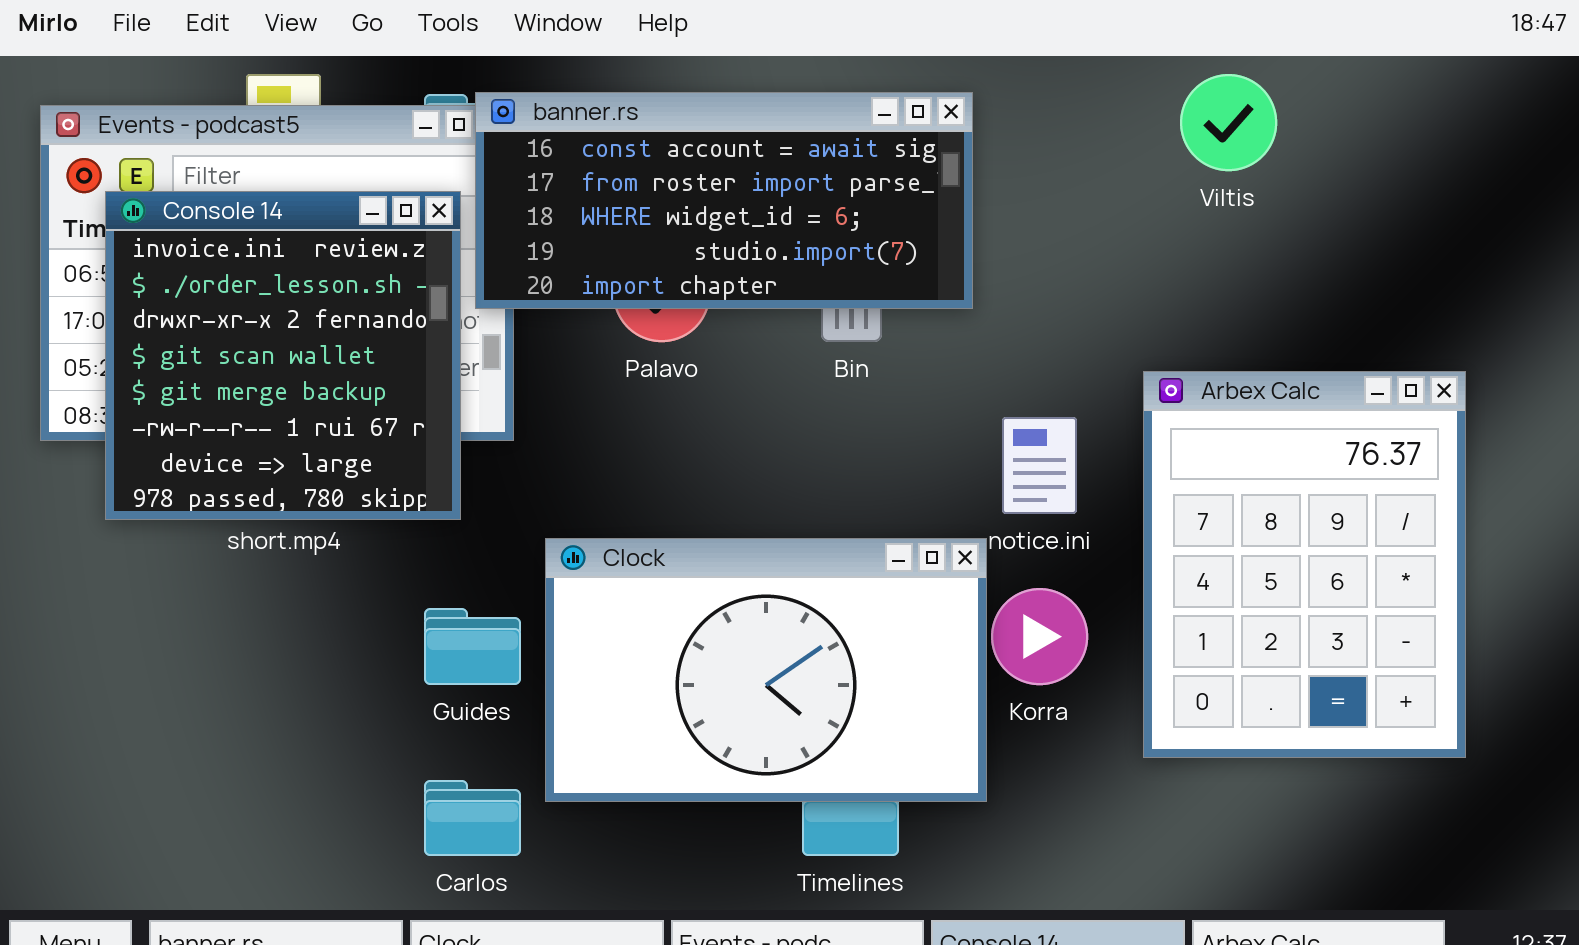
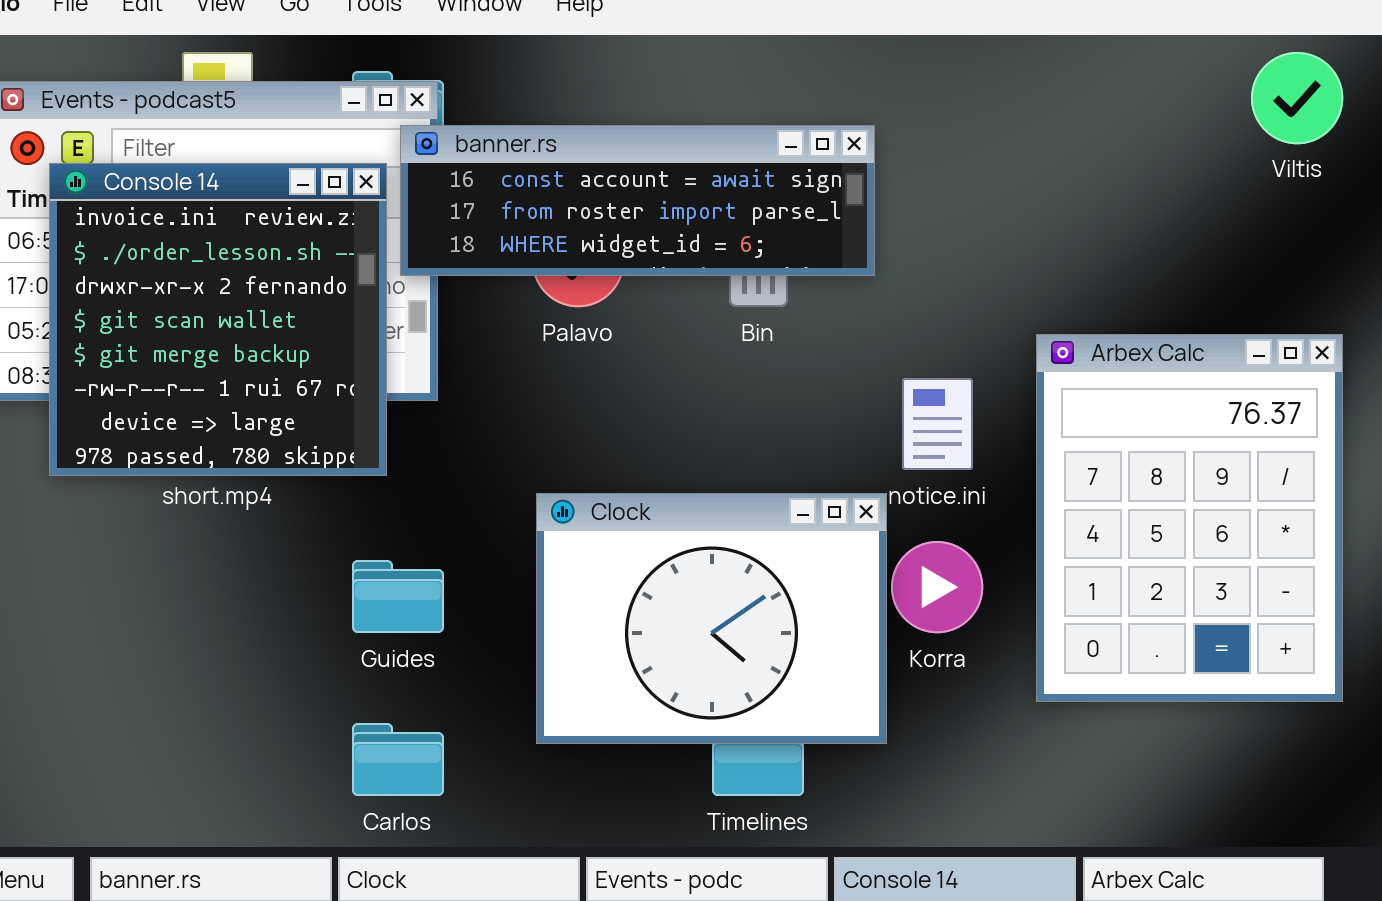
Viltis: [1180,74,1277,171] -> [1251,52,1343,144], moved
banner.rs: [475,92,973,309] -> [400,125,875,276], resized
Clock: [545,538,987,802] -> [536,493,887,744], resized

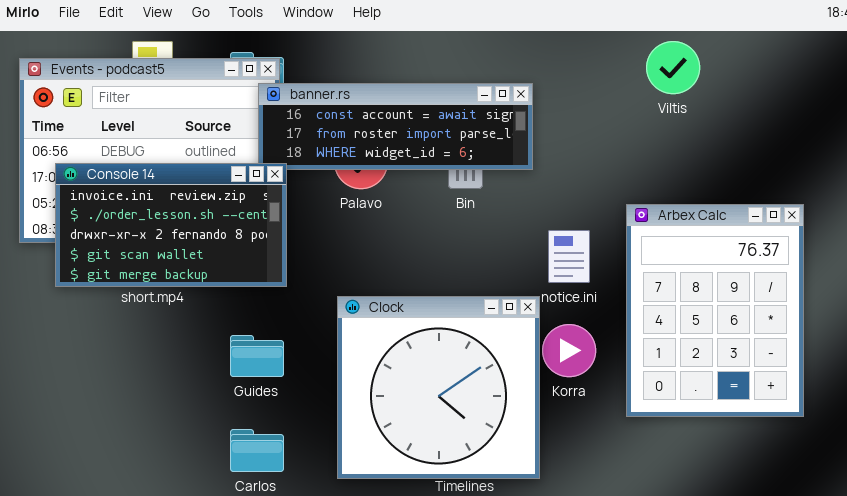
Viltis: [1251,52,1343,144] -> [646,41,700,94], moved
Console 14: [49,163,387,476] -> [55,163,287,287], resized
Clock: [536,493,887,744] -> [337,296,540,479], resized

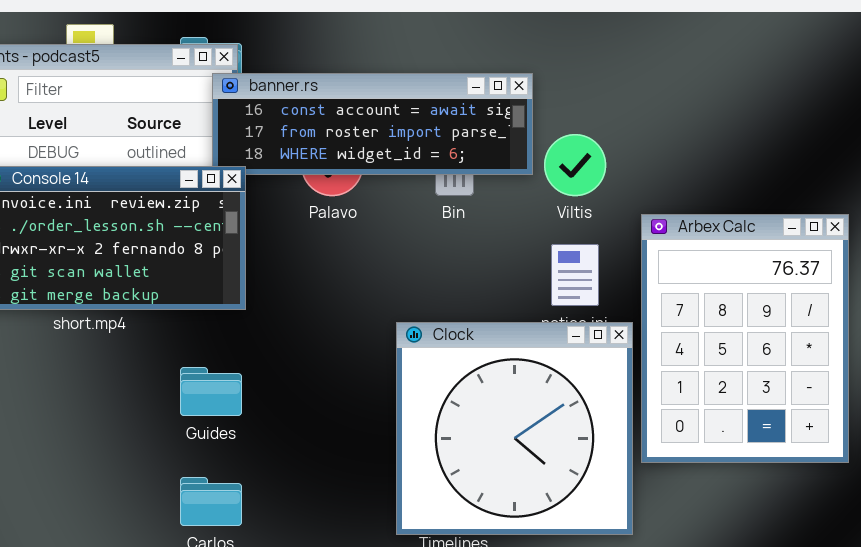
Viltis: [646,41,700,94] -> [544,134,606,196], moved
Clock: [337,296,540,479] -> [396,322,633,535], moved

